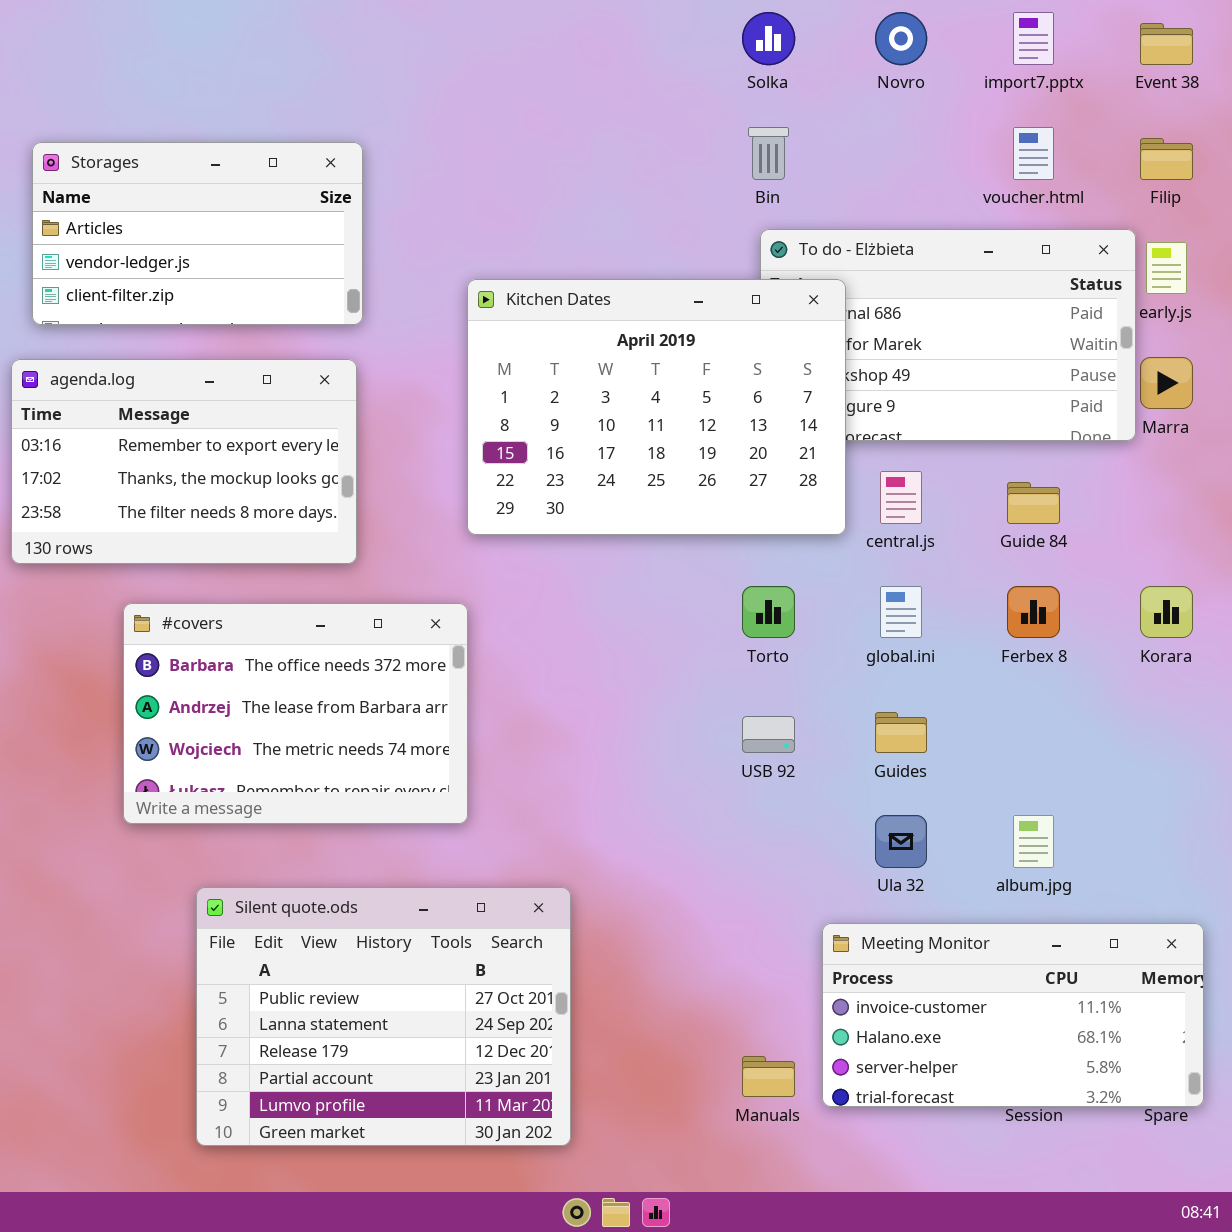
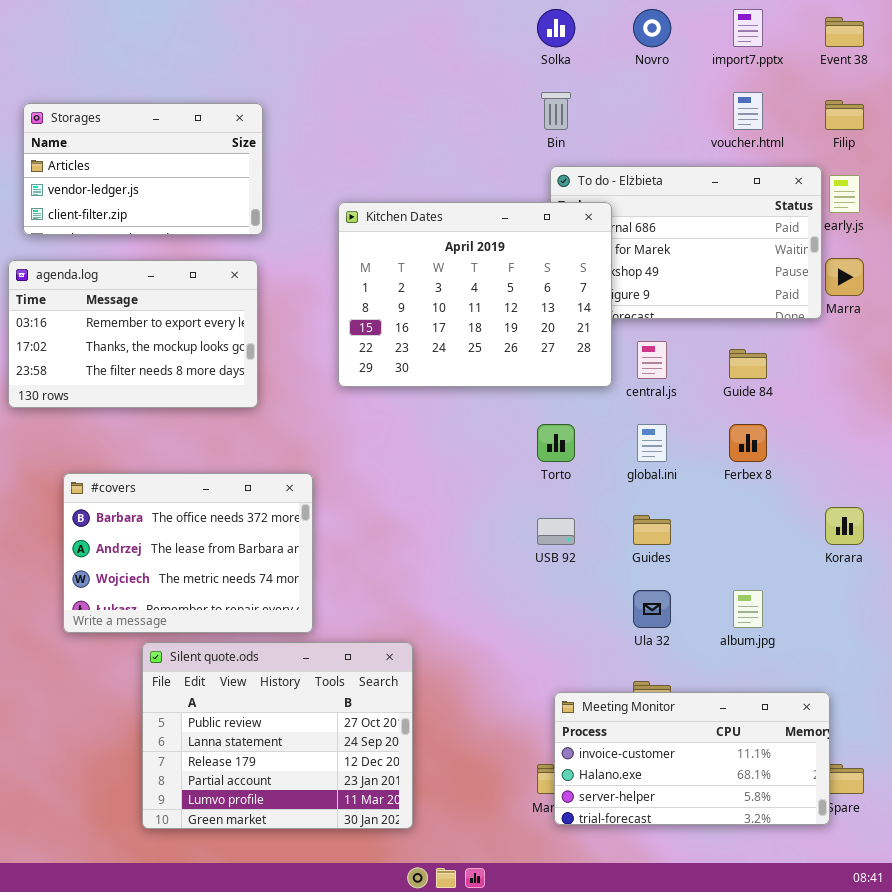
Korara: [1140,586,1193,638] -> [825,507,864,545], moved
#covers: [123,603,468,824] -> [63,473,313,633], moved
Meeting Monitor: [822,923,1204,1107] -> [554,692,830,825], moved

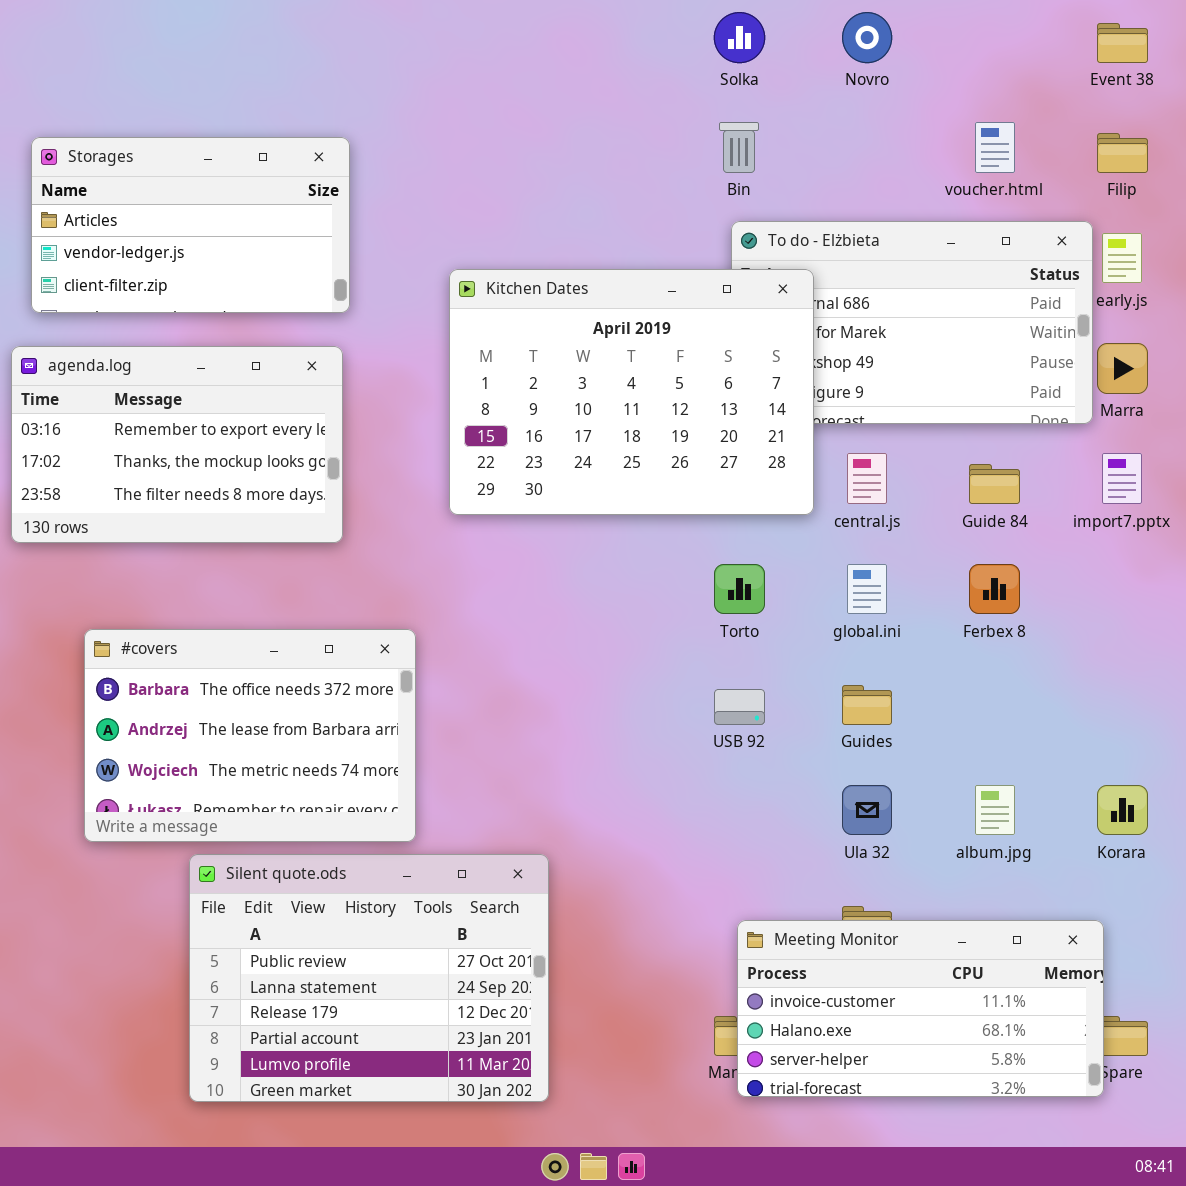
import7.pptx: [733,9,763,47] -> [1102,453,1142,504], moved
Korara: [825,507,864,545] -> [1097,785,1148,835], moved

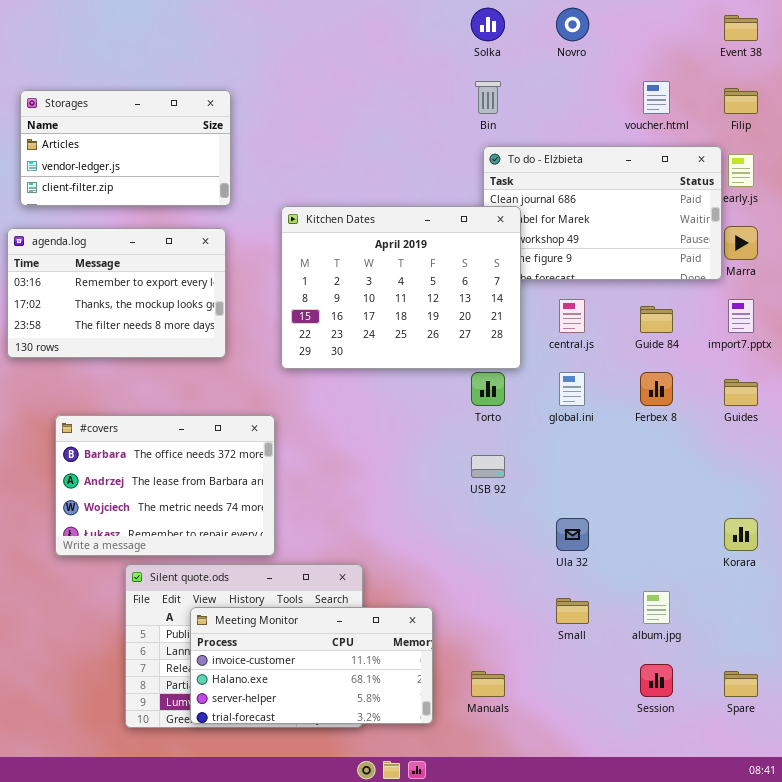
Kitchen Dates: [449,269,814,515] -> [281,206,521,369], moved
Guides: [842,685,892,725] -> [724,379,758,406], moved
album.jpg: [975,785,1015,835] -> [643,591,670,624], moved
Meeting Monitor: [737,920,1104,1097] -> [190,607,433,724], moved

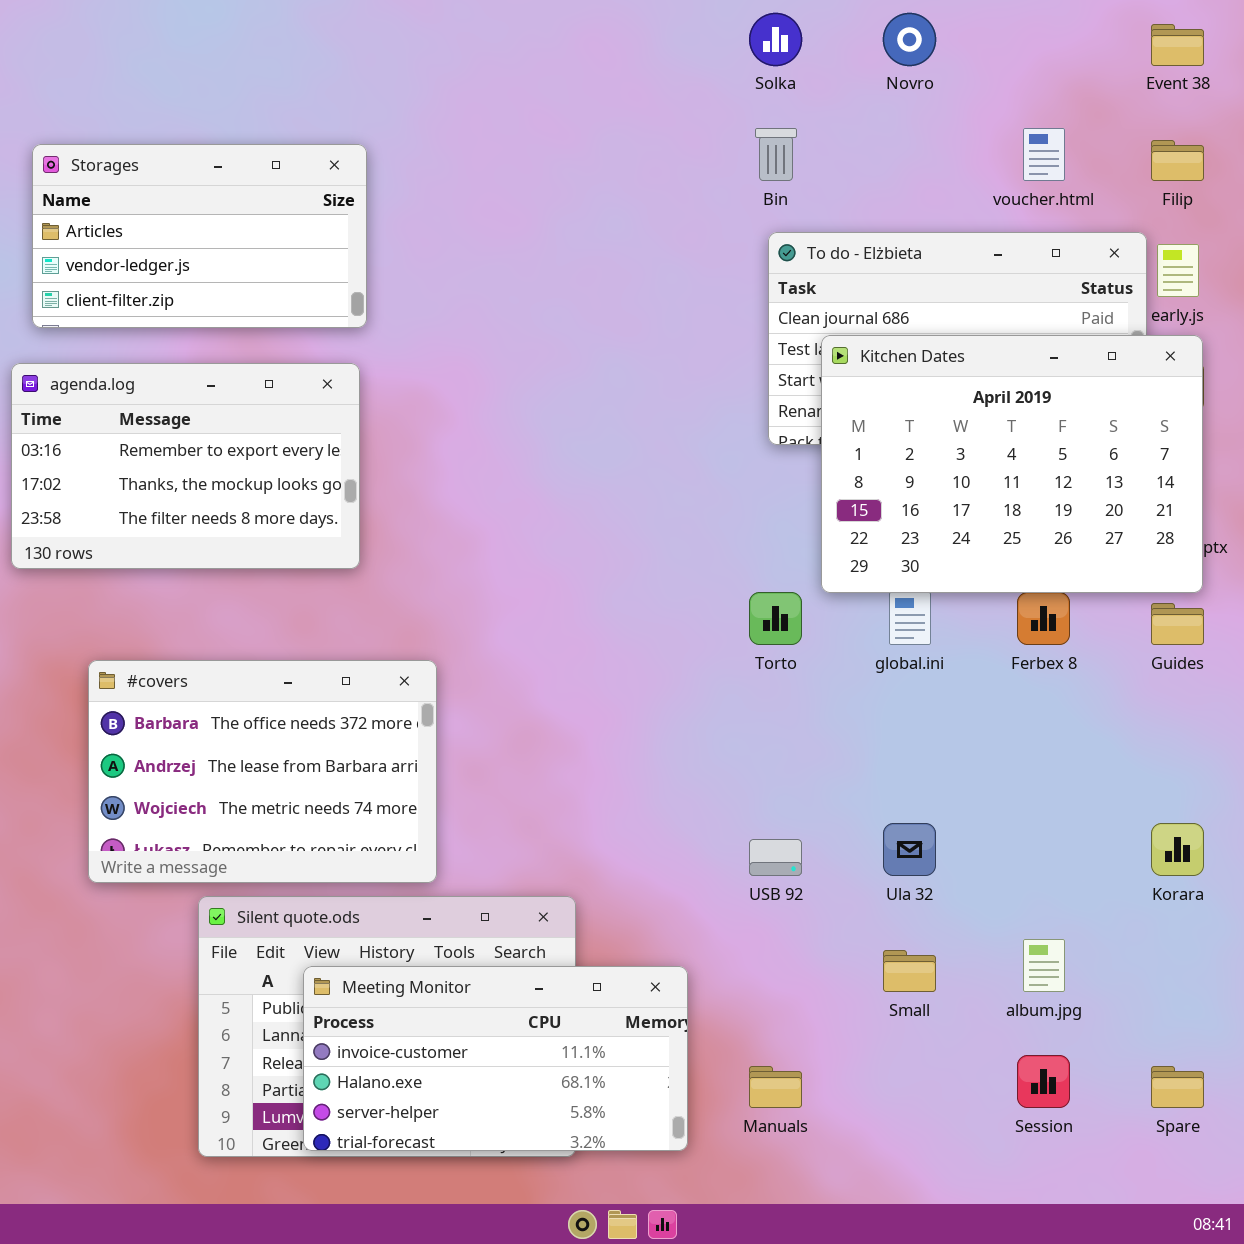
Kitchen Dates: [281,206,521,369] -> [821,335,1203,593], moved
USB 92: [471,455,505,478] -> [749,839,802,876], moved

